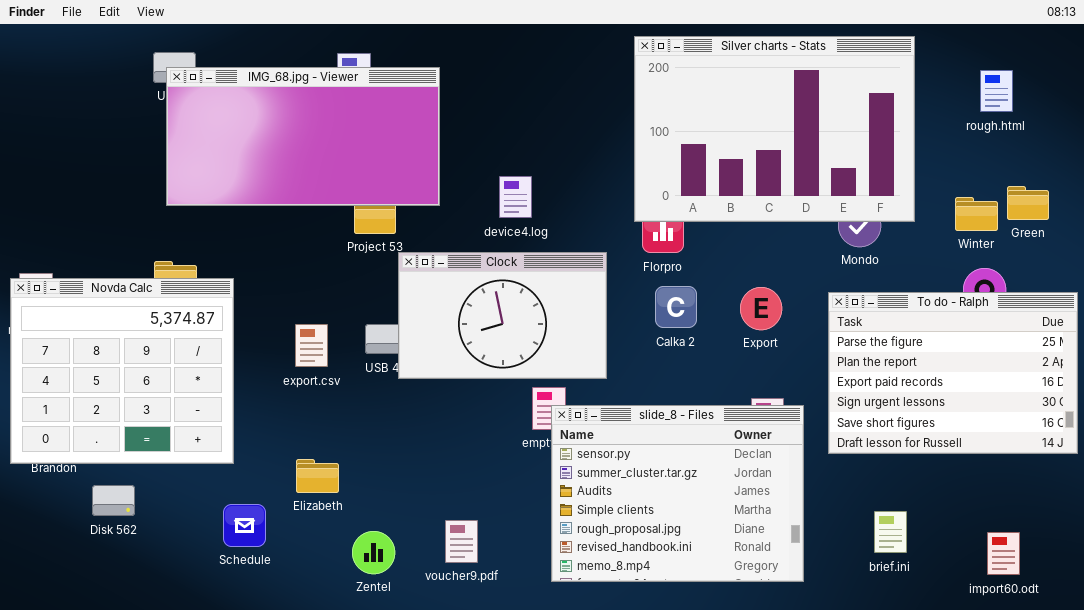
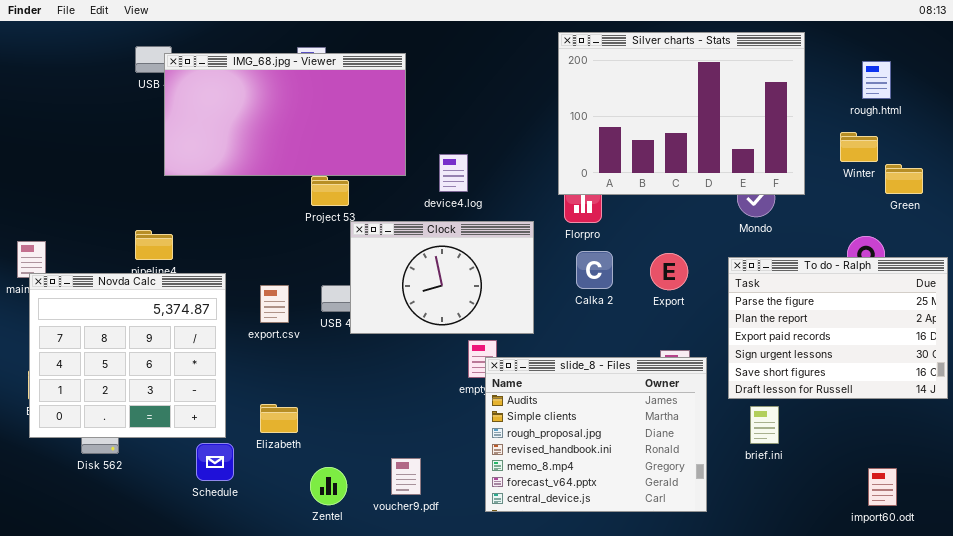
IMG_68.jpg - Viewer: [166,67,440,206] -> [164,53,406,176], moved
Winter: [955,197,998,231] -> [840,132,878,162], moved
Novda Calc: [10,278,234,464] -> [29,273,226,438], moved
slide_8 - Files: [551,405,804,582] -> [485,357,707,512], scrolled down 2 rows
brief.ini: [874,511,907,553] -> [750,406,779,444], moved

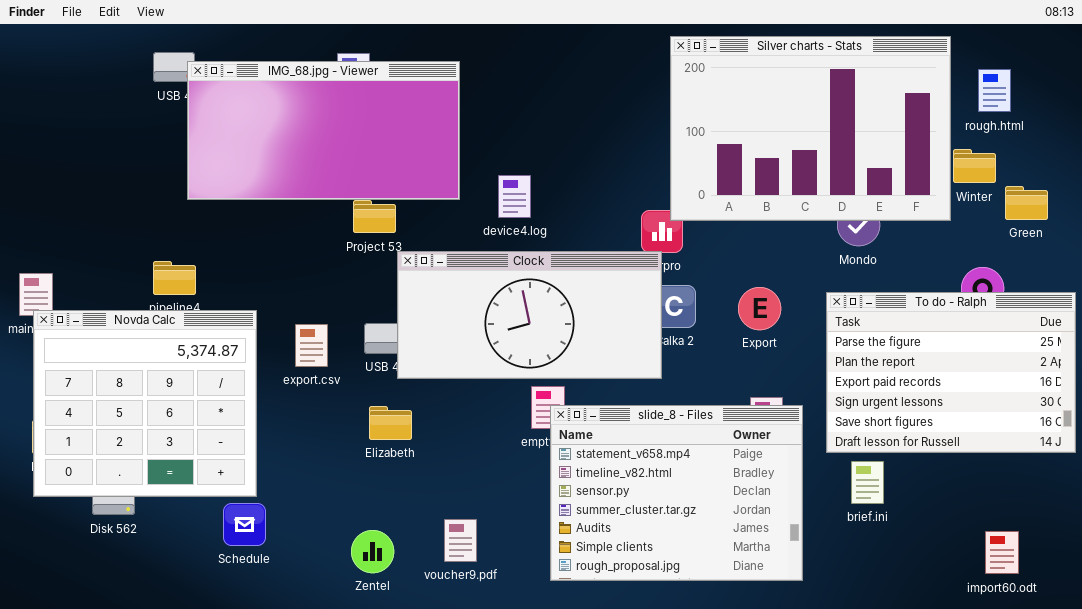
Silver charts - Stats: [558,32,805,195] -> [670,36,951,221], moved
Clock: [350,221,534,334] -> [397,251,662,379], resized
slide_8 - Files: [485,357,707,512] -> [550,405,803,581], scrolled up 4 rows
Elizabeth: [260,404,298,433] -> [369,406,412,440], moved

